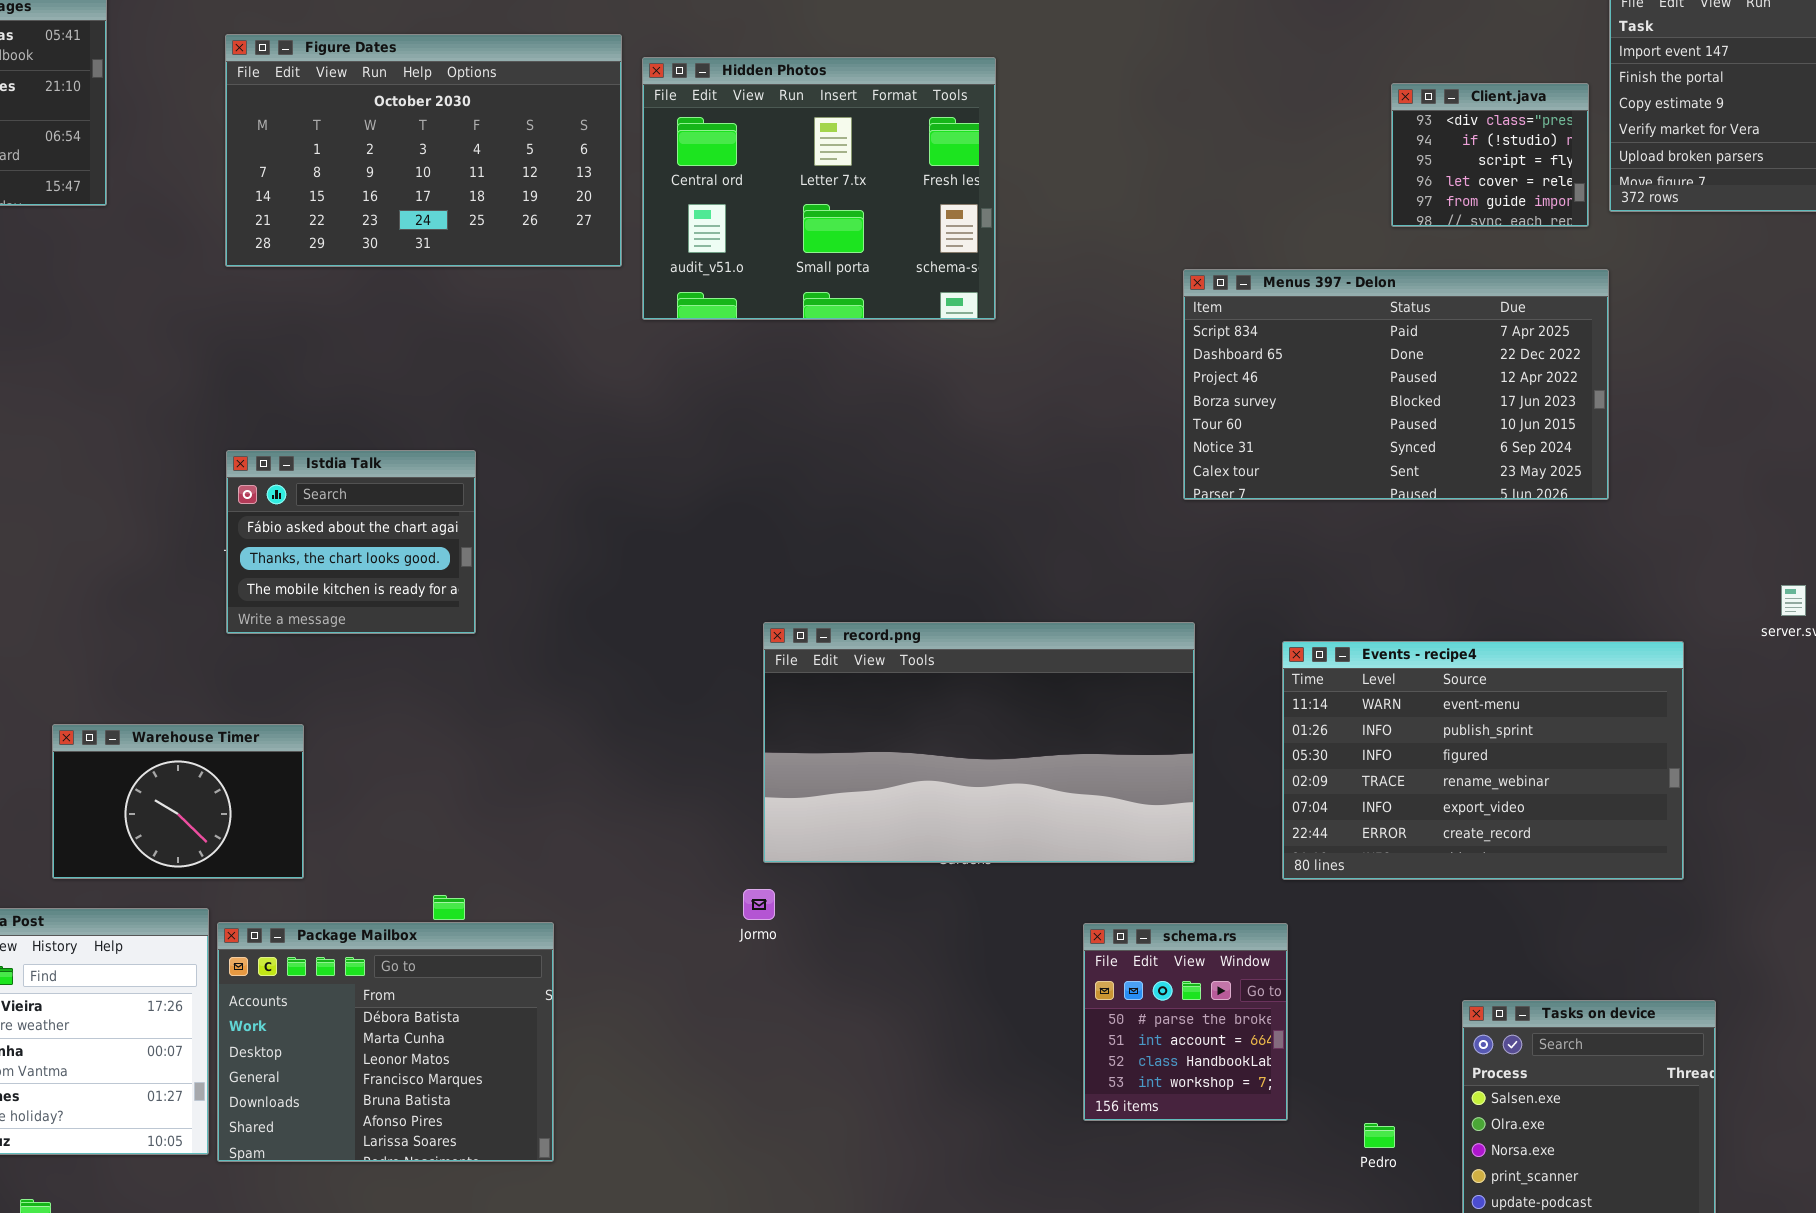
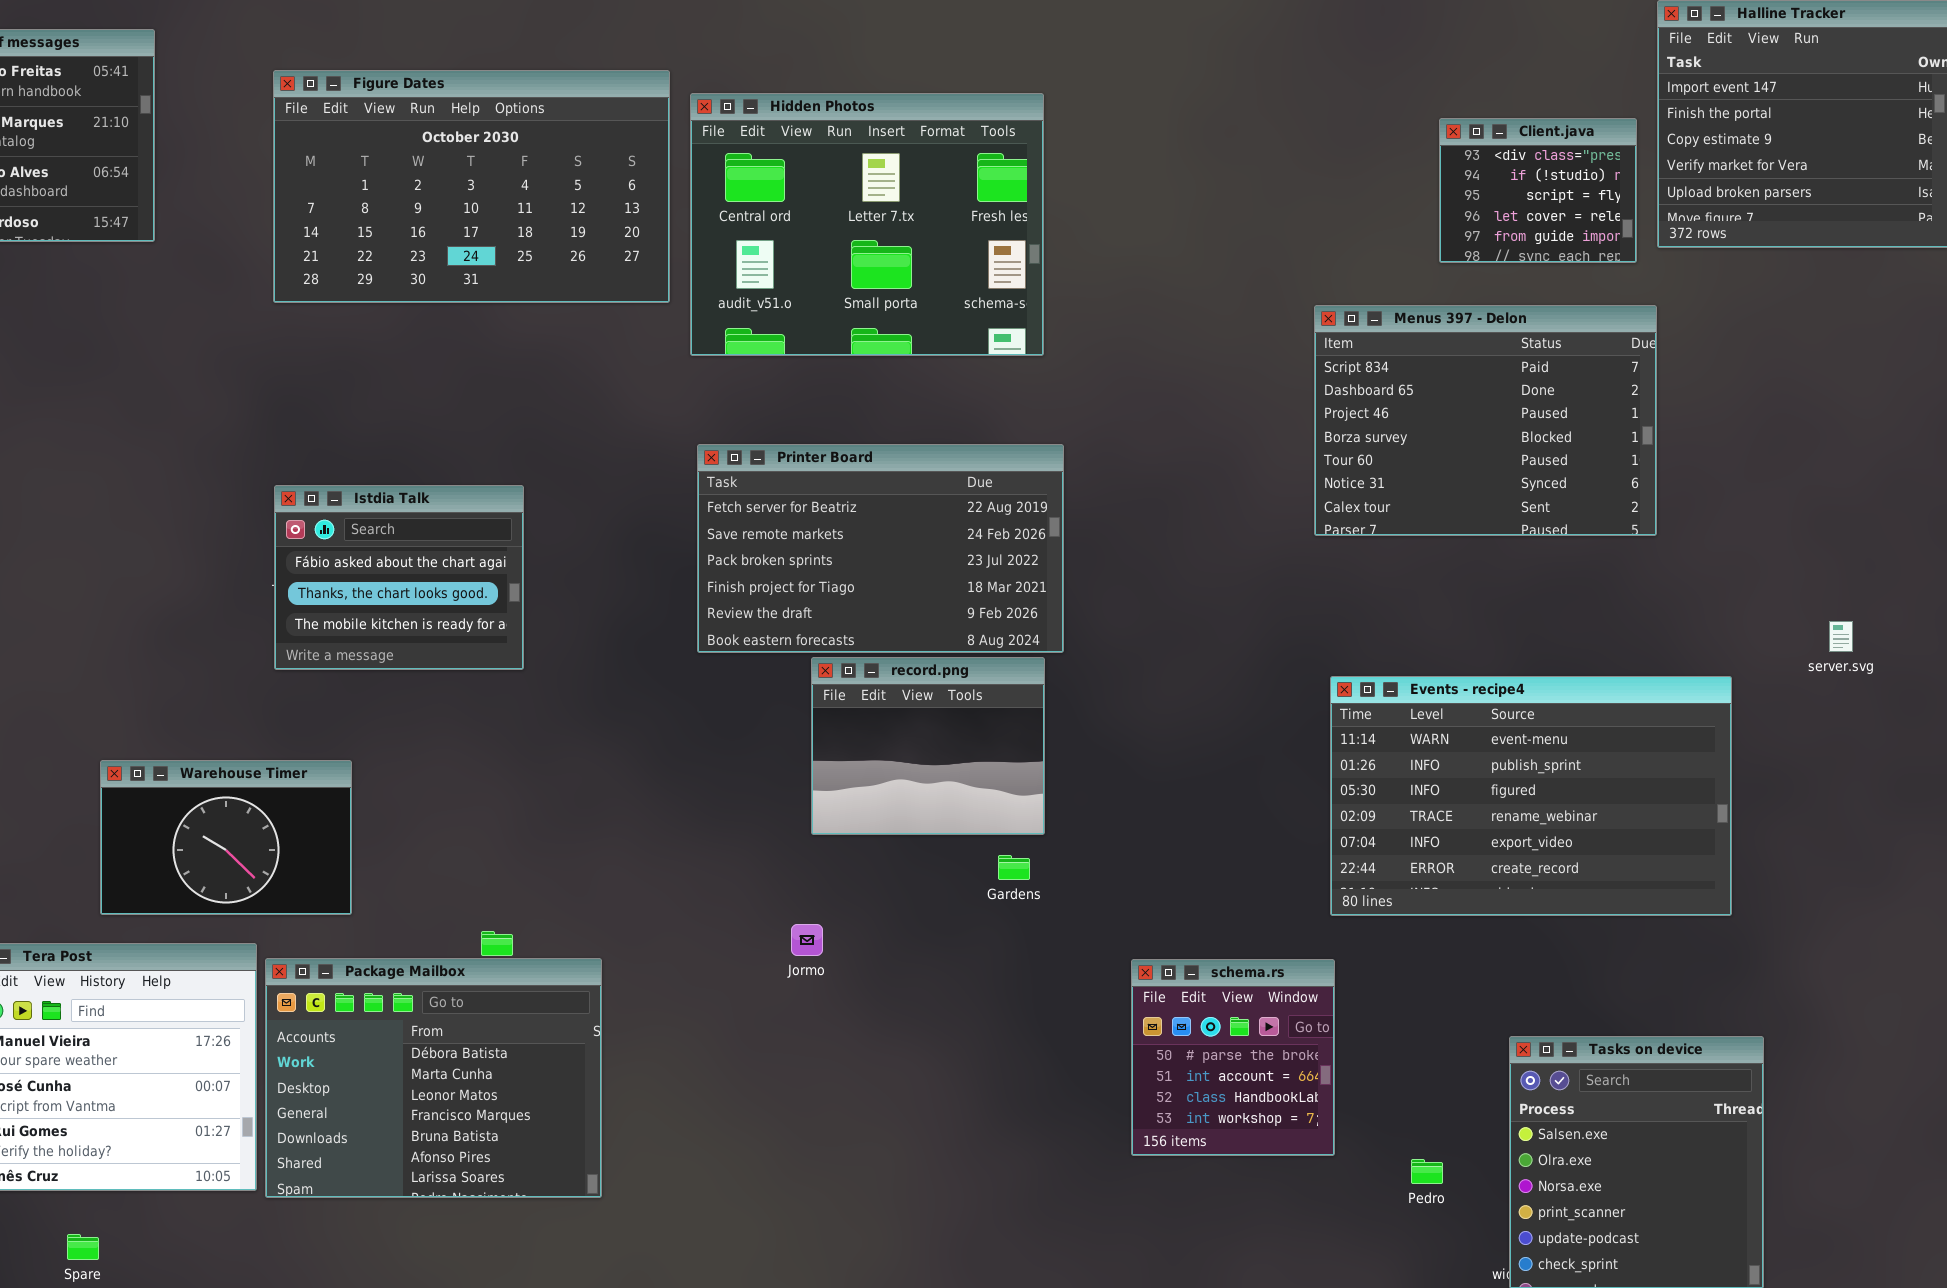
Menus 397 - Delon: [1183,269,1609,500] -> [1314,305,1657,536], resized
Printer Board: none -> [697,444,1064,653], opened
record.png: [763,622,1195,863] -> [811,657,1045,835], resized

